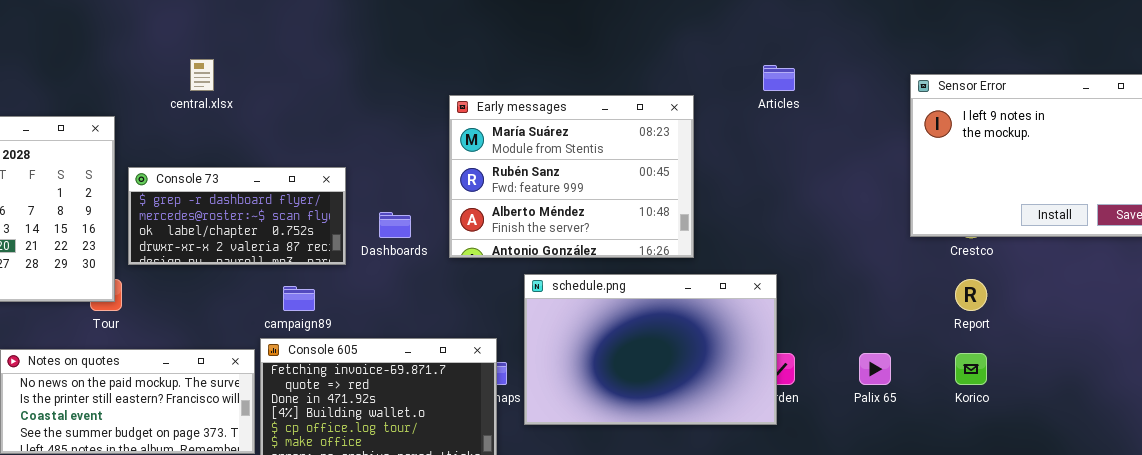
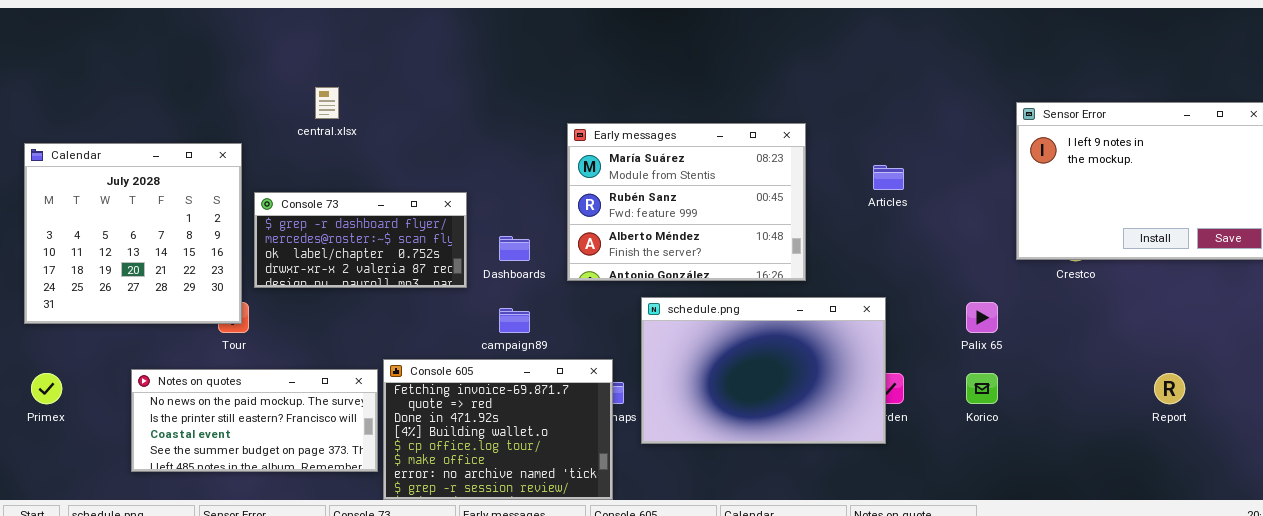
Articles: [763,65,795,91] -> [873,165,904,190], moved
Report: [955,279,987,311] -> [1154,373,1185,404], moved
campaign89: [283,286,315,311] -> [499,308,530,333], moved
Palix 65: [859,353,891,385] -> [966,302,998,333], moved
Korico: [955,353,987,385] -> [966,373,998,404], moved

